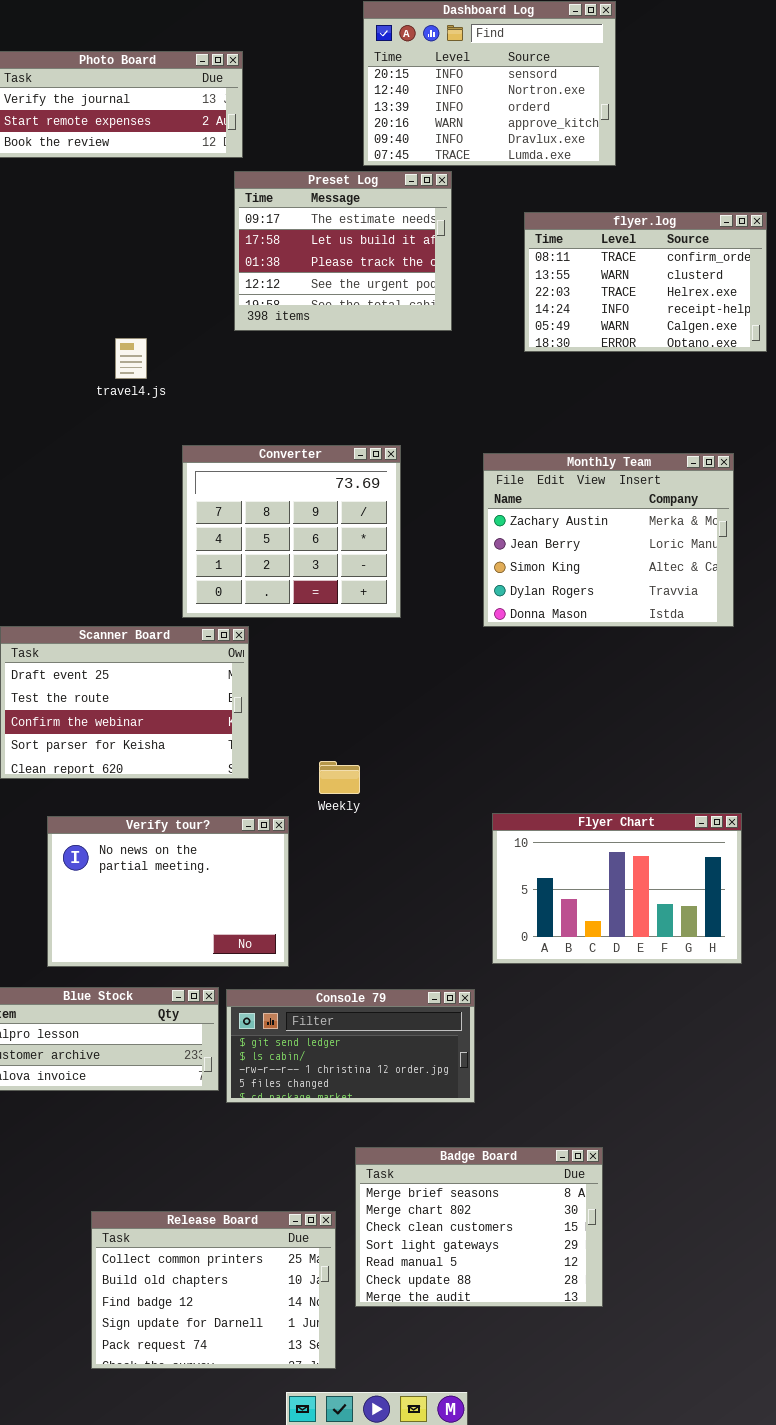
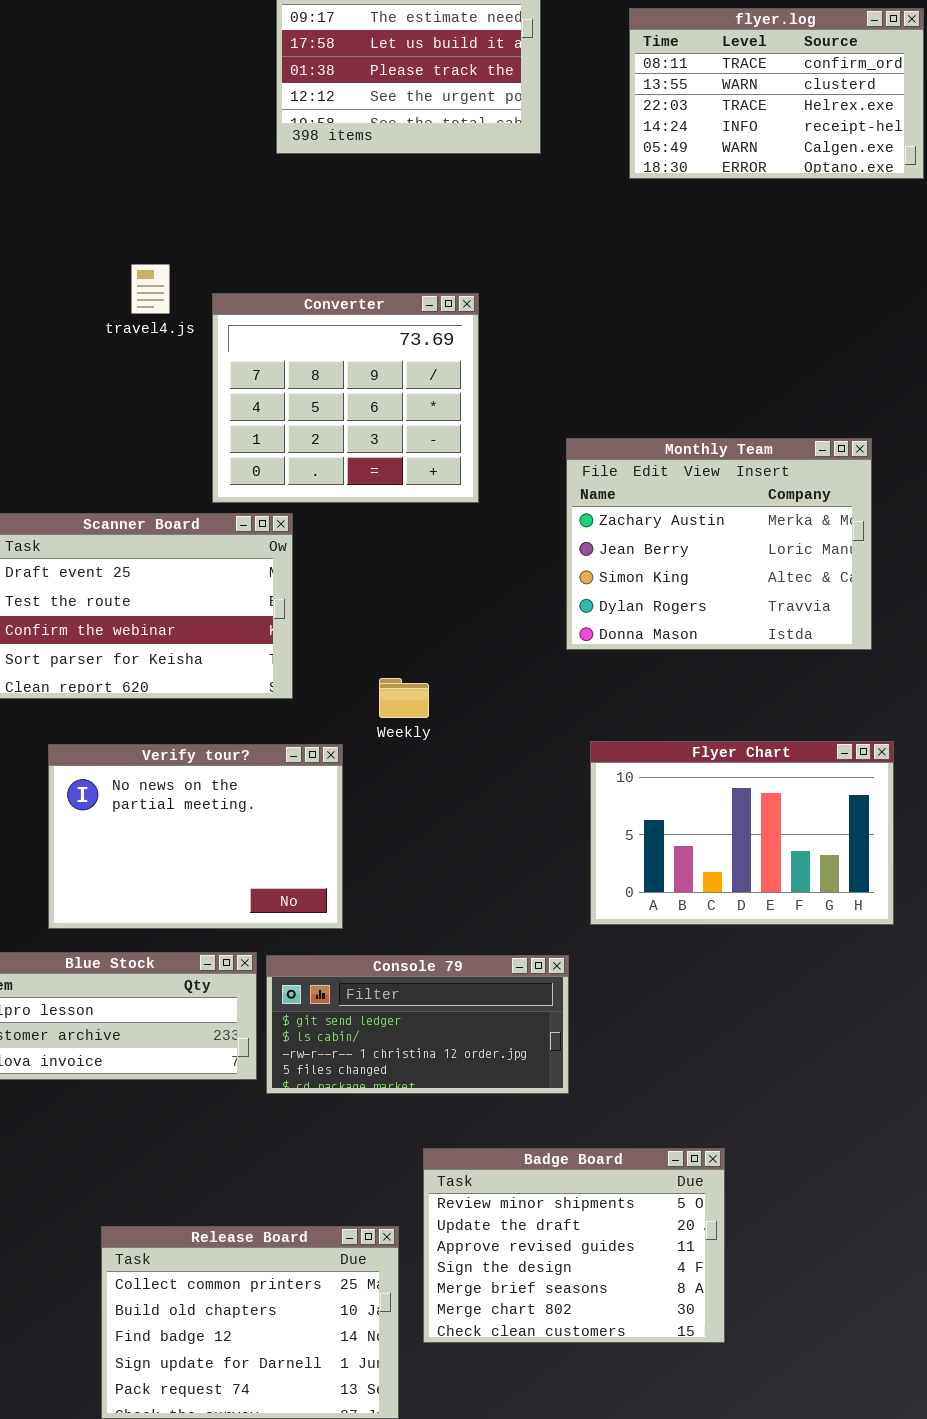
travel4.js: [115,338,147,379] -> [131,264,170,314], moved
Monthly Team: [483,453,734,627] -> [566,438,872,650], moved
Badge Board: [355,1147,603,1307] -> [423,1148,725,1343], scrolled up 4 rows

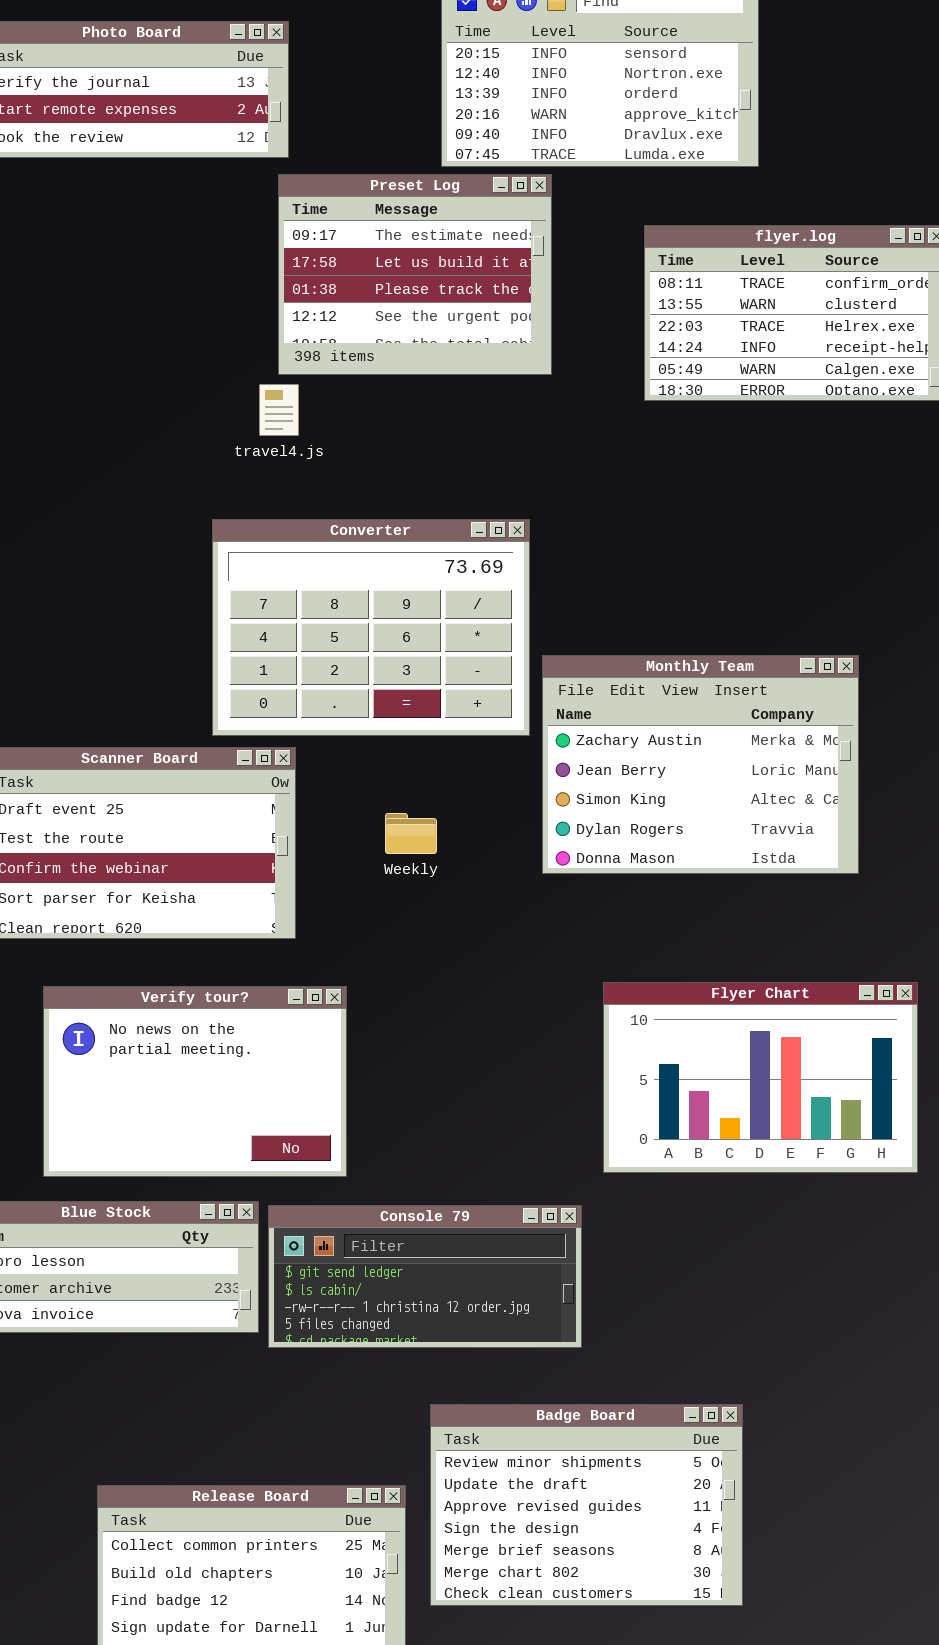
travel4.js: [131,264,170,314] -> [259,384,299,436], moved
Converter: [212,293,479,503] -> [212,519,530,736], resized
Monthly Team: [566,438,872,650] -> [542,655,859,874], moved
Weekly: [379,678,429,718] -> [385,813,437,854], moved

